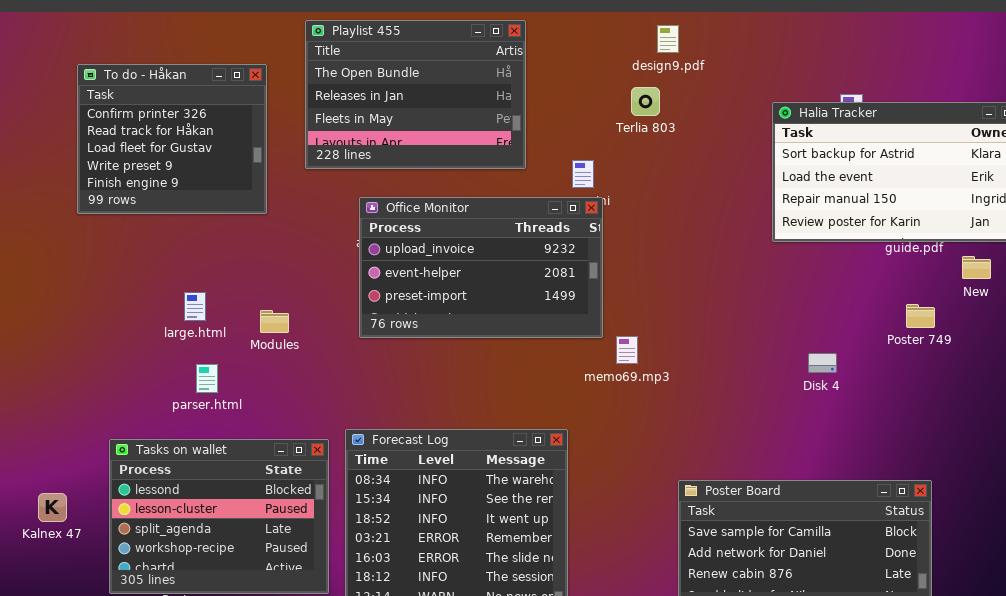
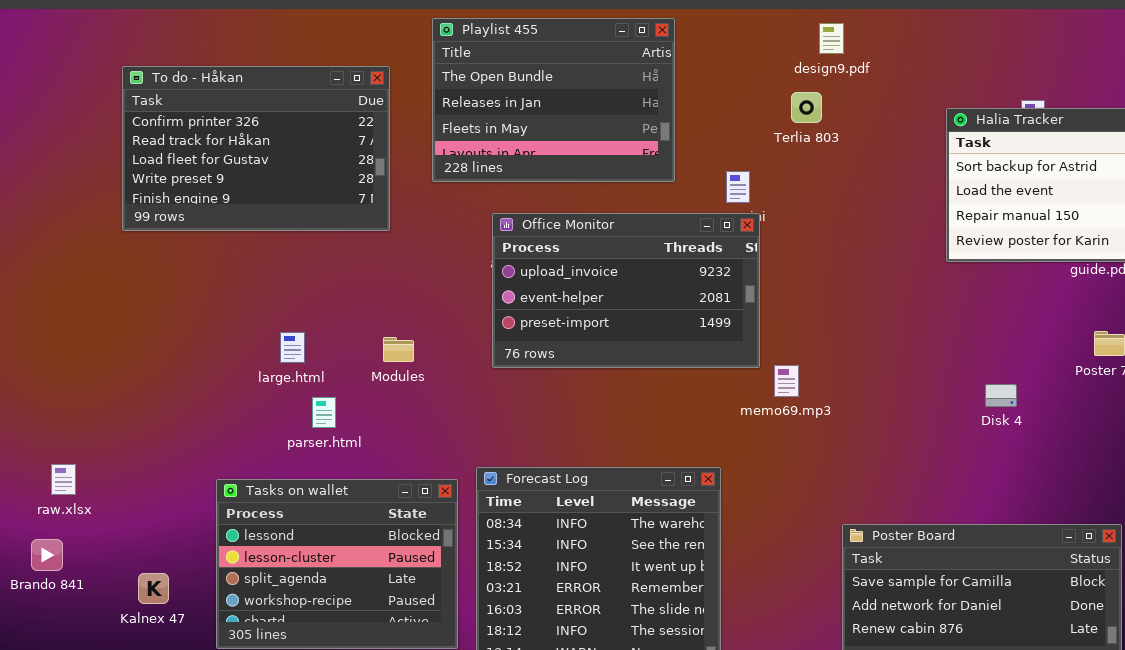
To do - Håkan: [77,64,267,214] -> [122,66,390,231], resized
large.html: [184,292,206,321] -> [280,332,305,363], moved
Kalnex 47: [38,493,67,522] -> [138,573,169,604], moved

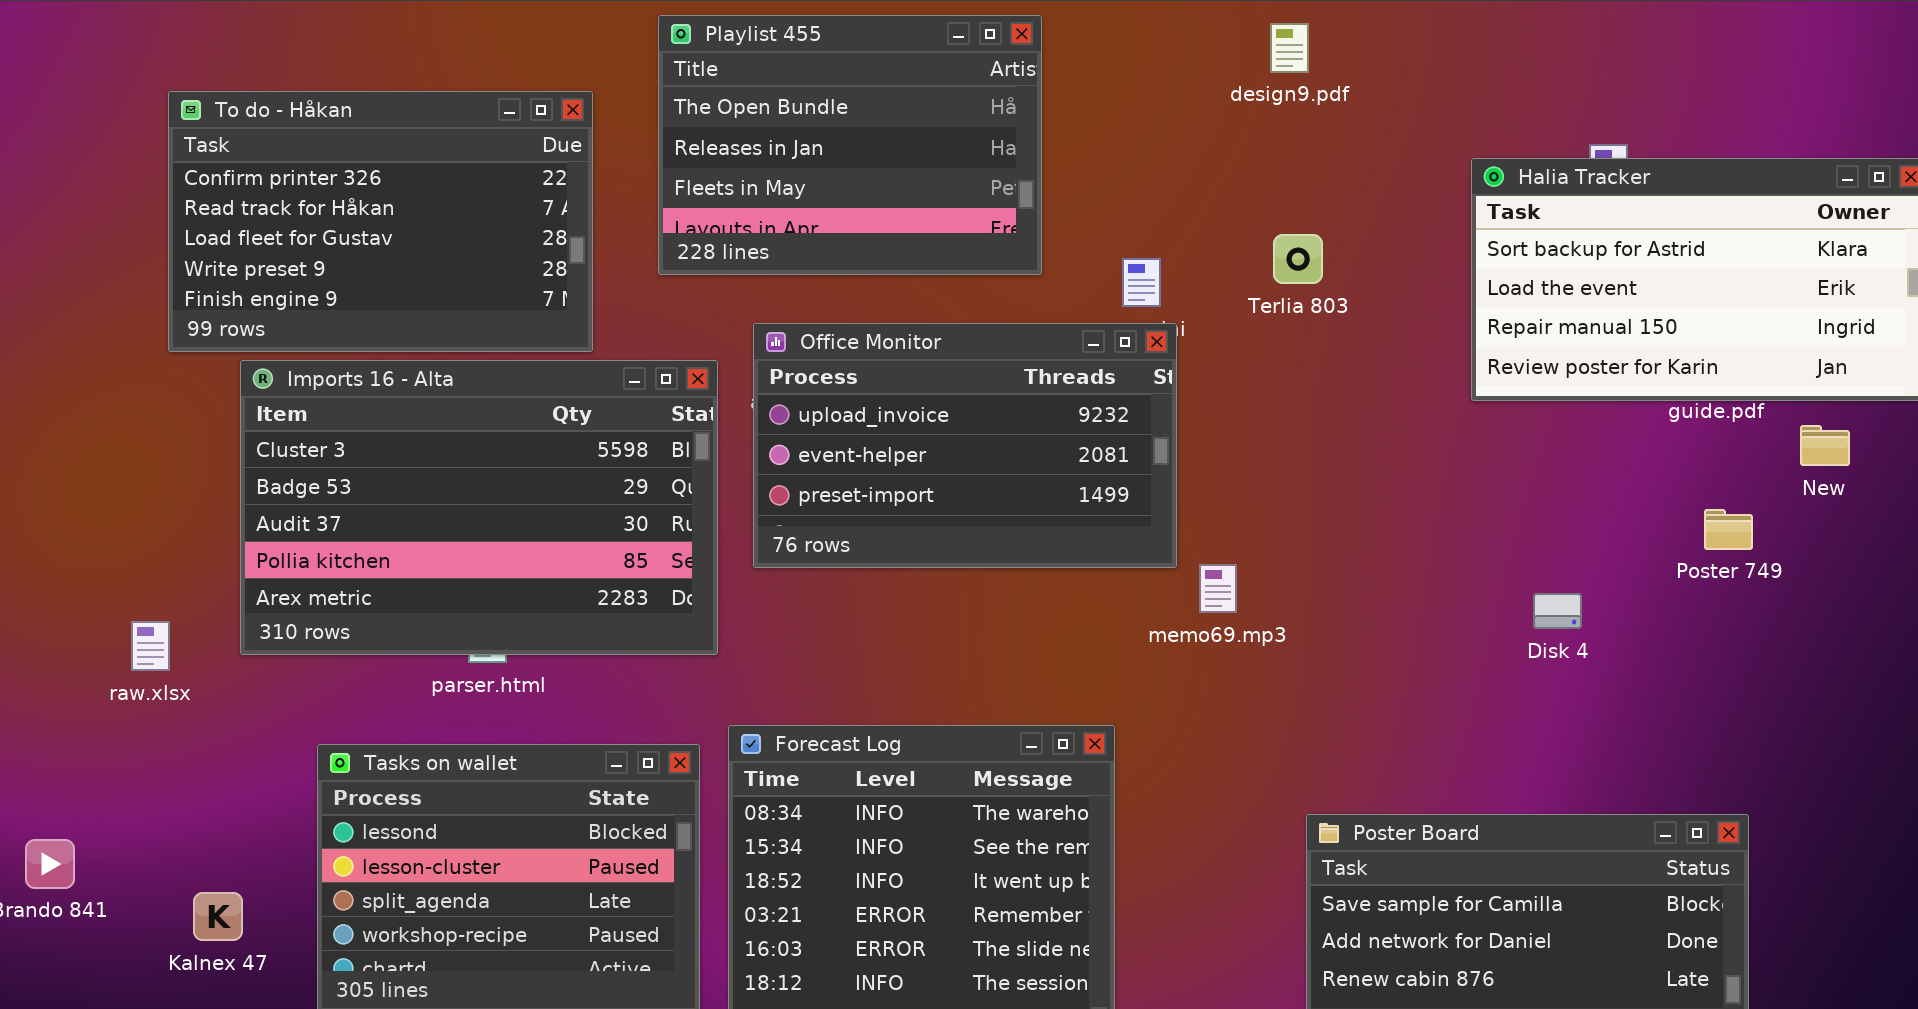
Terlia 803: [791,92,822,123] -> [1273,234,1323,284], moved
Imports 16 - Alta: none -> [240,360,718,655], opened
raw.xlsx: [51,464,76,495] -> [131,621,170,671], moved

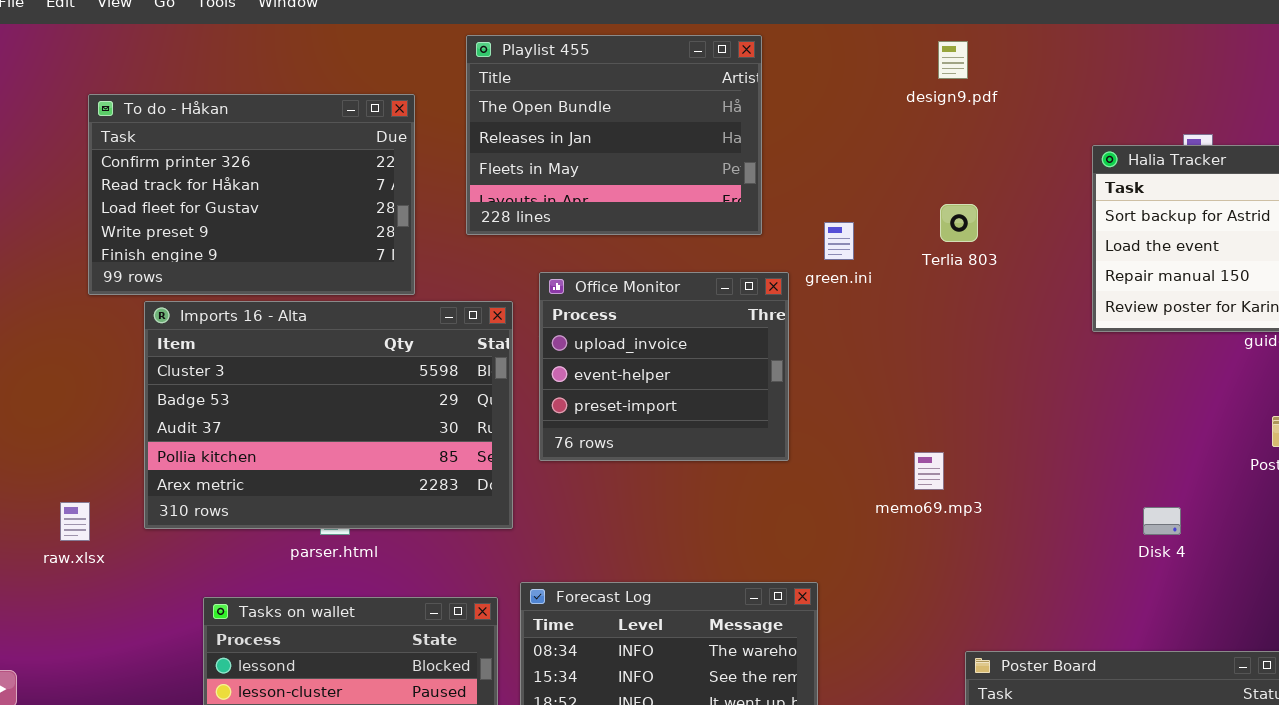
Office Monitor: [753,323,1177,568] -> [539,272,789,461], resized
memo69.mp3: [1199,564,1237,613] -> [914,452,944,490], moved
Disk 4: [1533,593,1582,629] -> [1143,507,1181,535], moved

